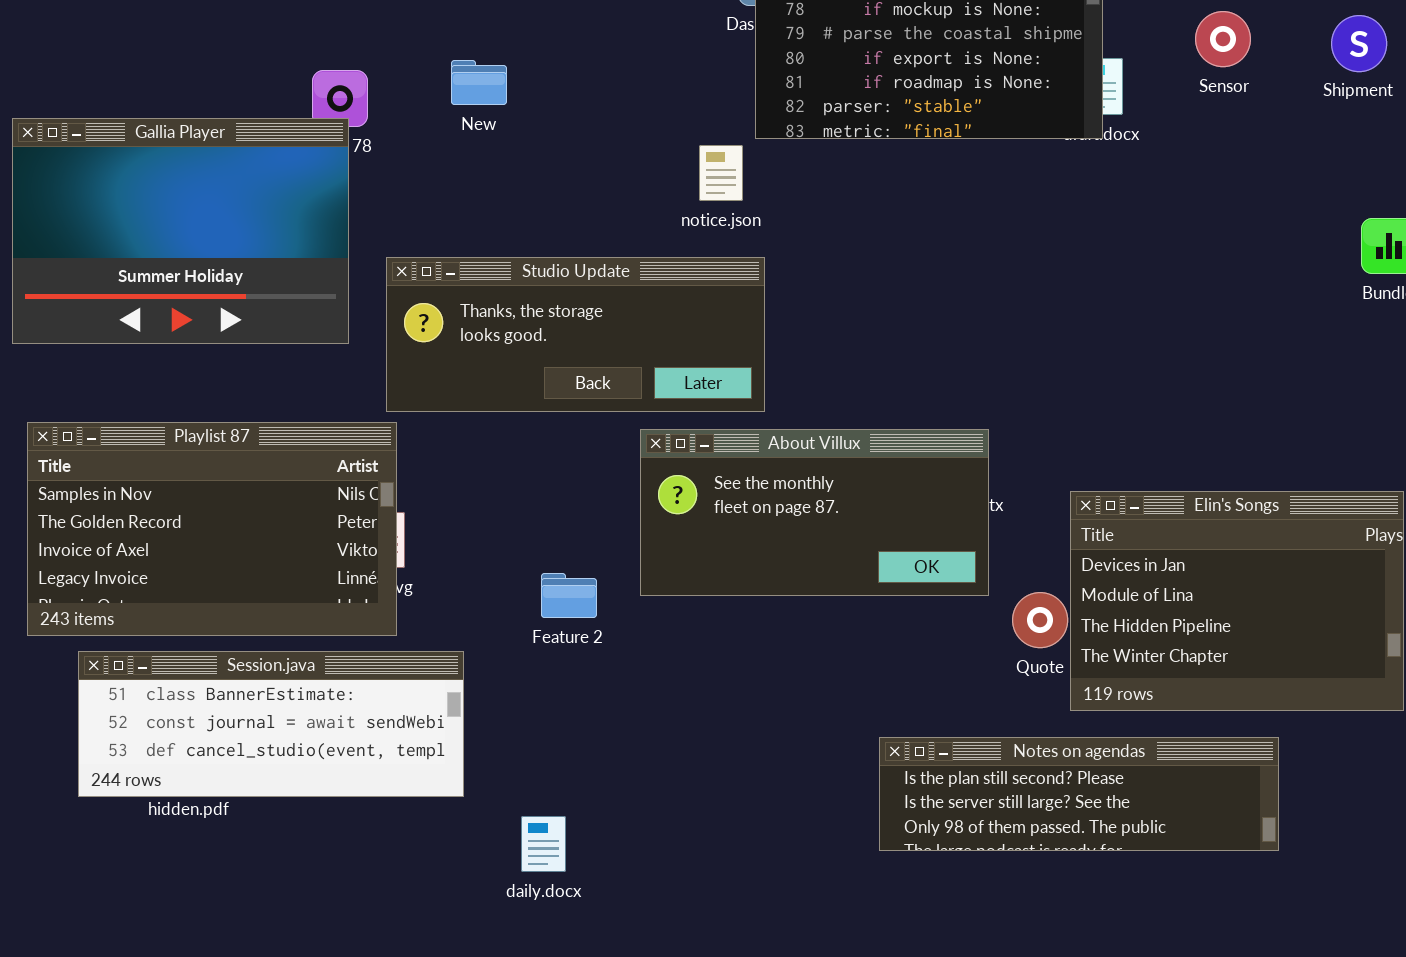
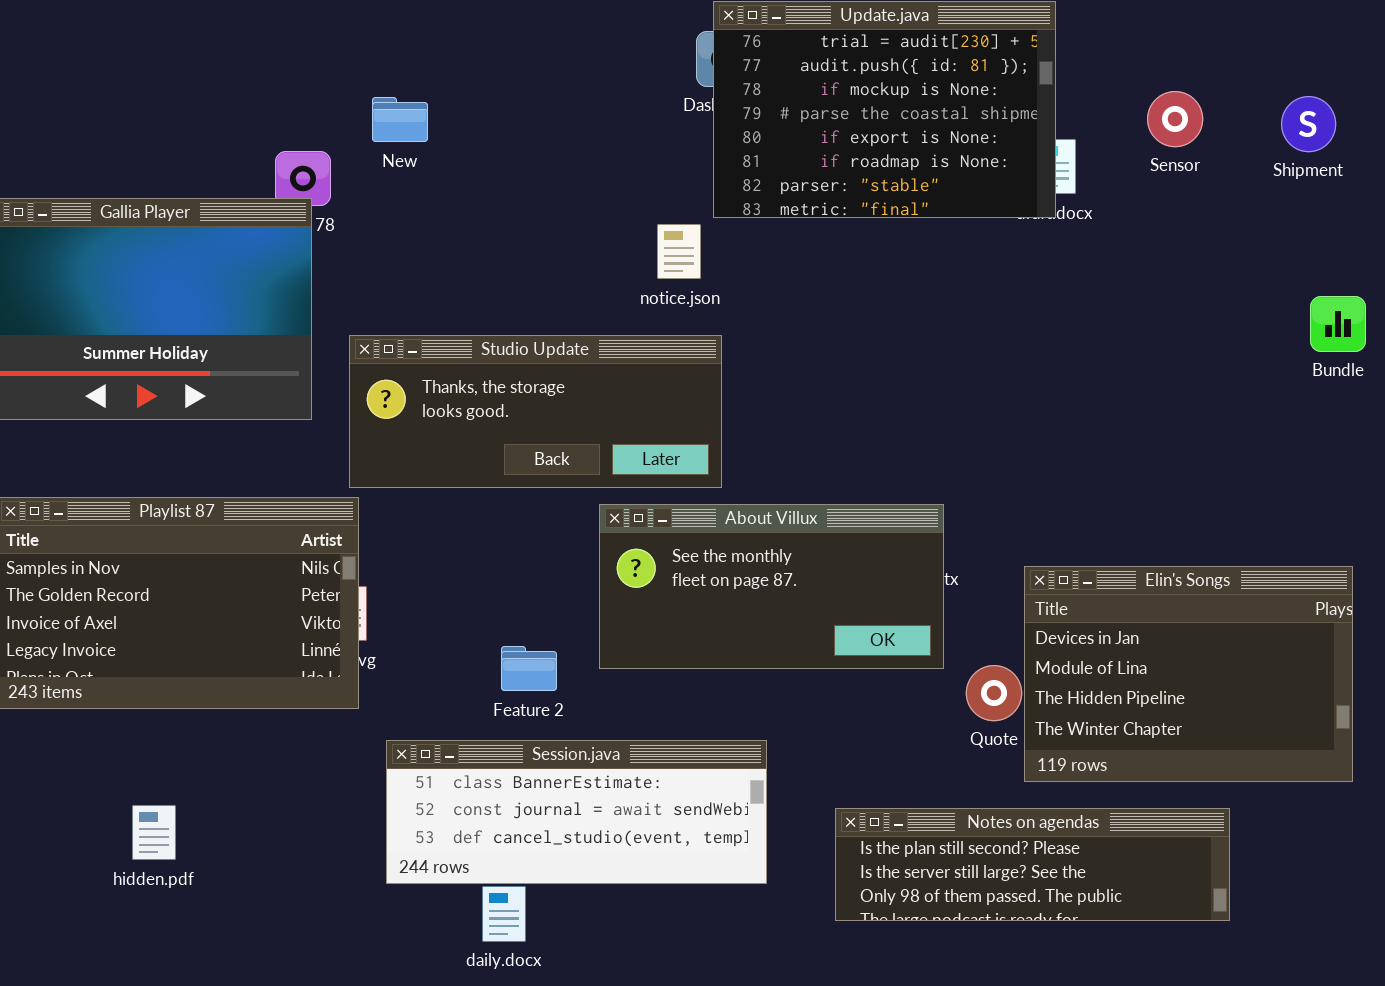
New: [451,60,507,105] -> [372,97,428,142], moved
Session.java: [78,651,464,797] -> [386,740,767,884], moved

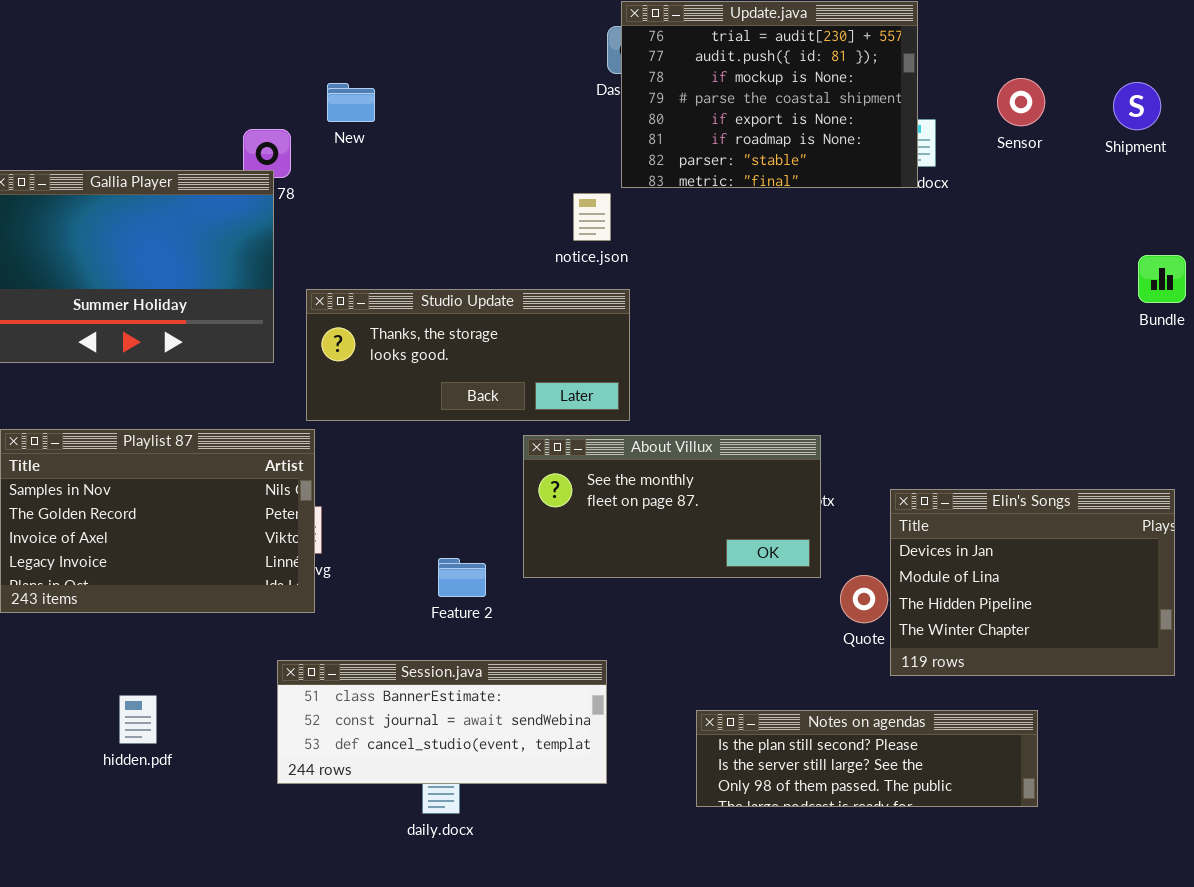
Session.java: [386,740,767,884] -> [277,660,607,784], moved
Notes on agendas: [835,808,1230,921] -> [696,710,1038,807], moved

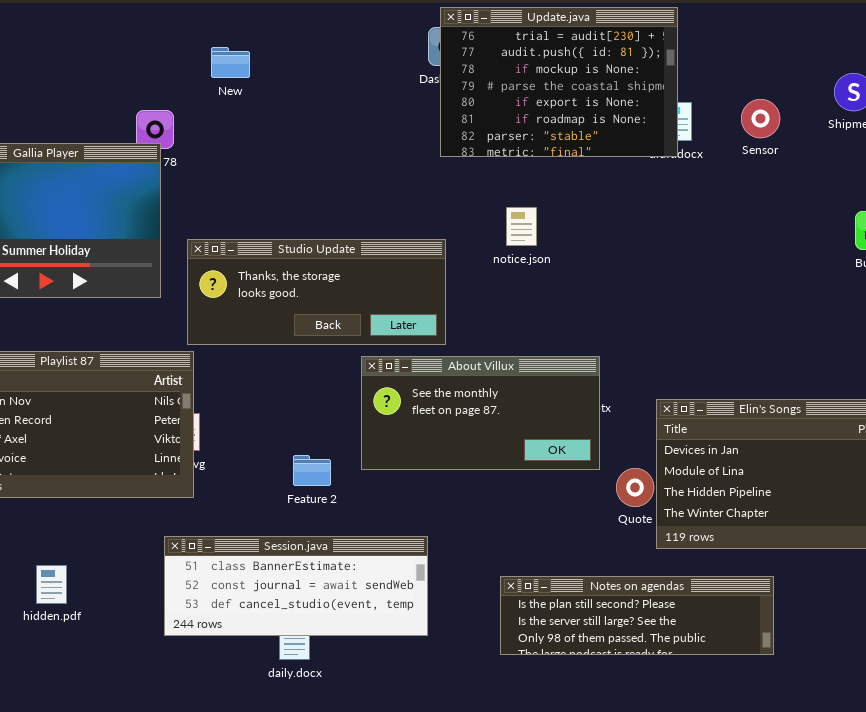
Sensor: [997,78,1045,126] -> [741,99,780,138], moved
New: [327,83,375,122] -> [211,47,250,78], moved
notice.json: [573,193,611,241] -> [506,207,537,246], moved

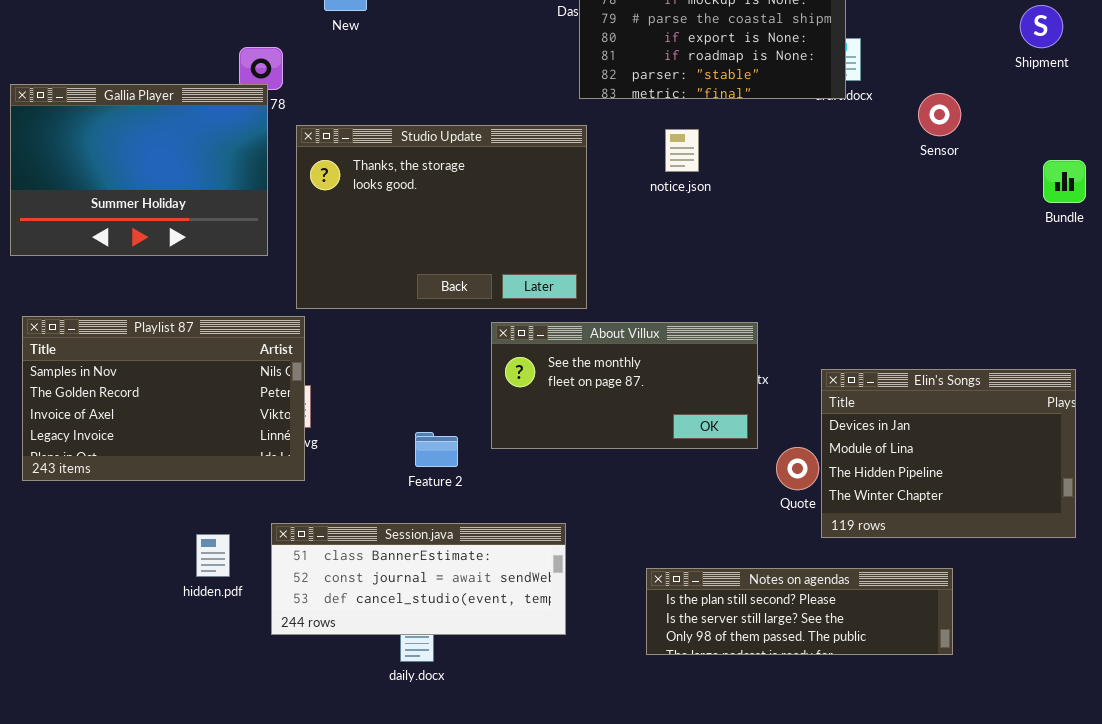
Sensor: [741,99,780,138] -> [918,93,961,136], moved
notice.json: [506,207,537,246] -> [665,129,699,172], moved
Studio Update: [187,239,446,345] -> [296,125,587,309], resized
hidden.pdf: [36,565,67,604] -> [196,534,230,577], moved

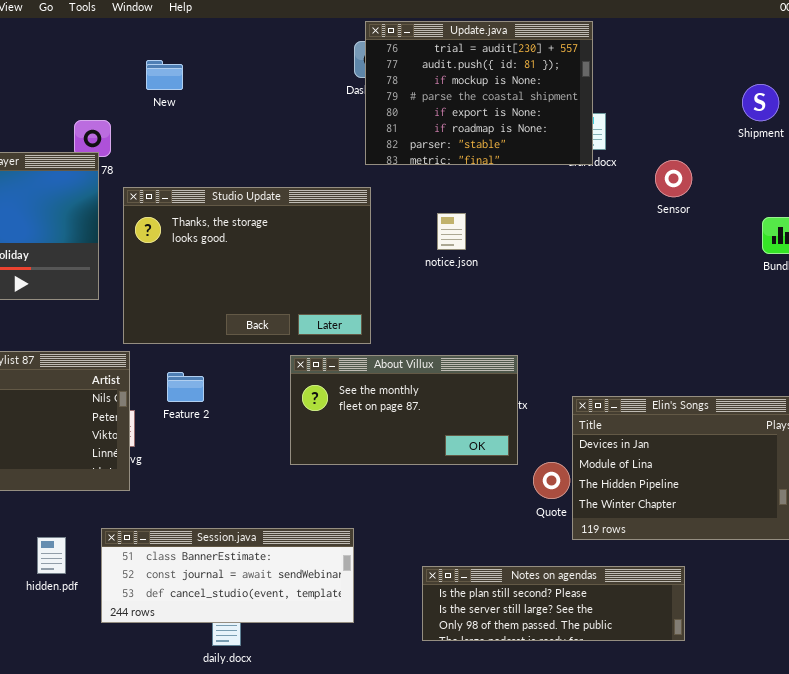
notice.json: [665,129,699,172] -> [437,213,466,250], moved
Feature 2: [415,432,458,467] -> [167,372,204,402], moved

